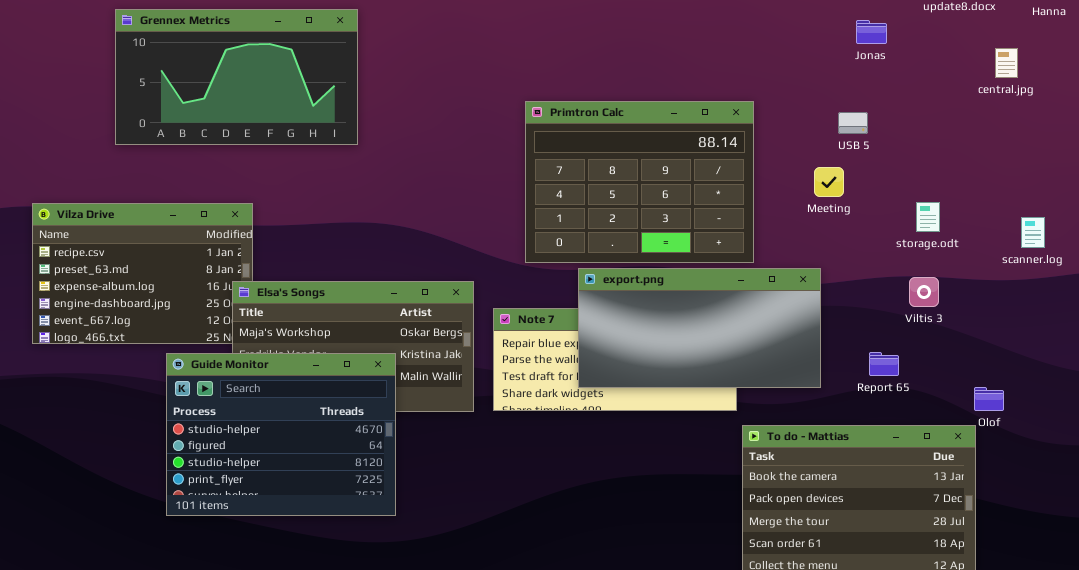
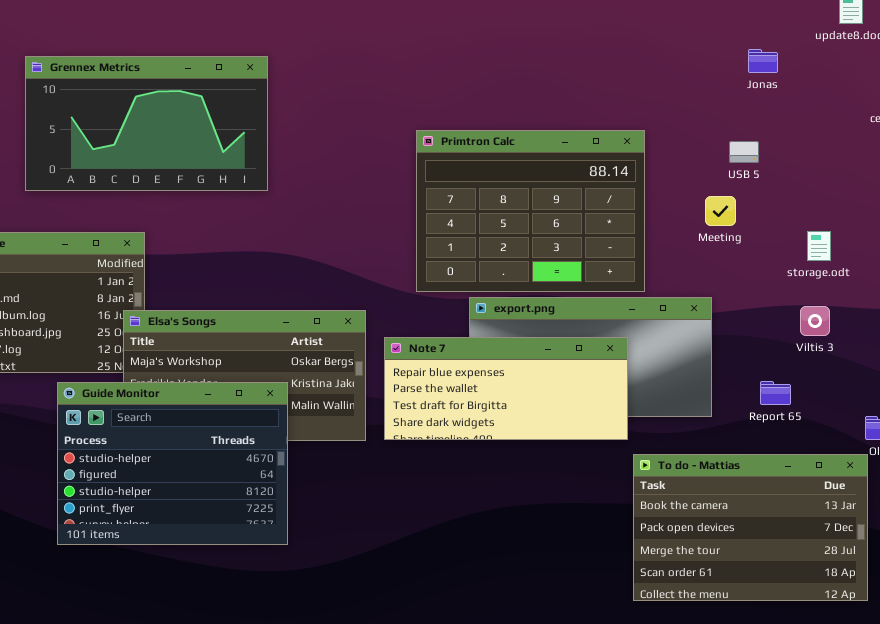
Grennex Metrics: [115,9,358,145] -> [25,56,268,191], moved
Note 7: [493,308,737,411] -> [384,337,628,440], raised

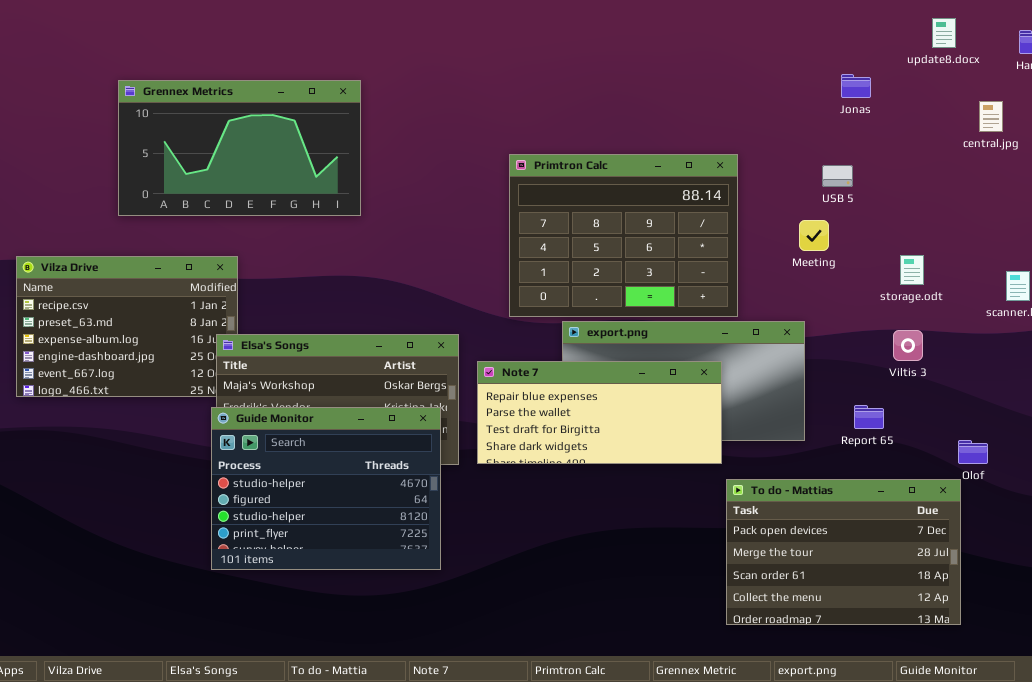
Guide Monitor: [57,382,288,545] -> [211,407,441,570], moved
To do - Mattias: [633,454,868,601] -> [726,479,961,625], scrolled down 1 row

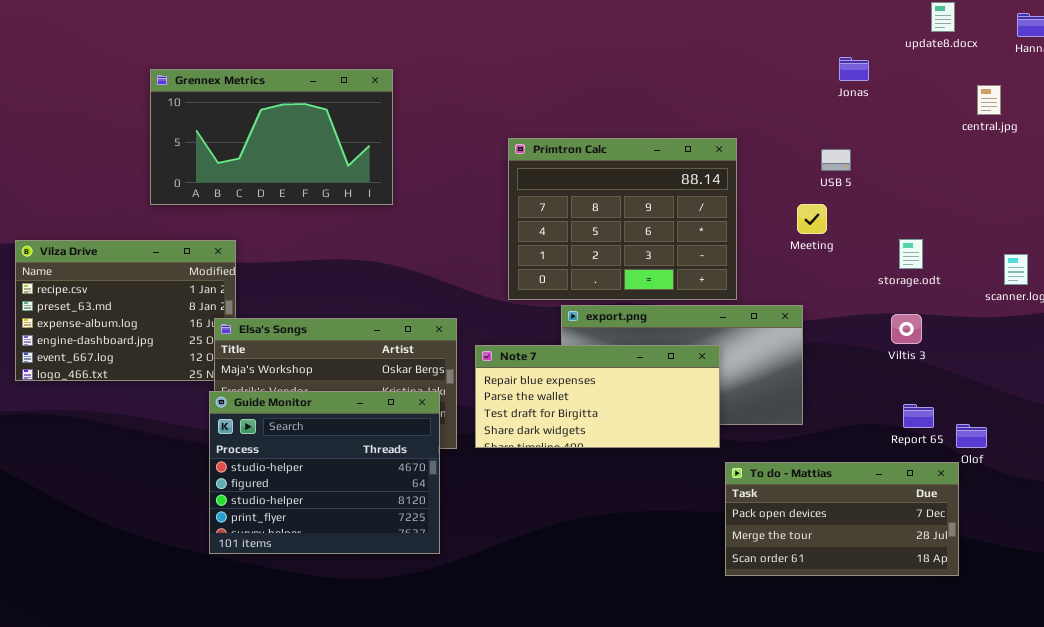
Grennex Metrics: [118,80,361,216] -> [150,69,393,205], moved
Report 65: [854,405,884,429] -> [903,404,934,428], moved
To do - Mattias: [726,479,961,625] -> [725,462,959,576], resized

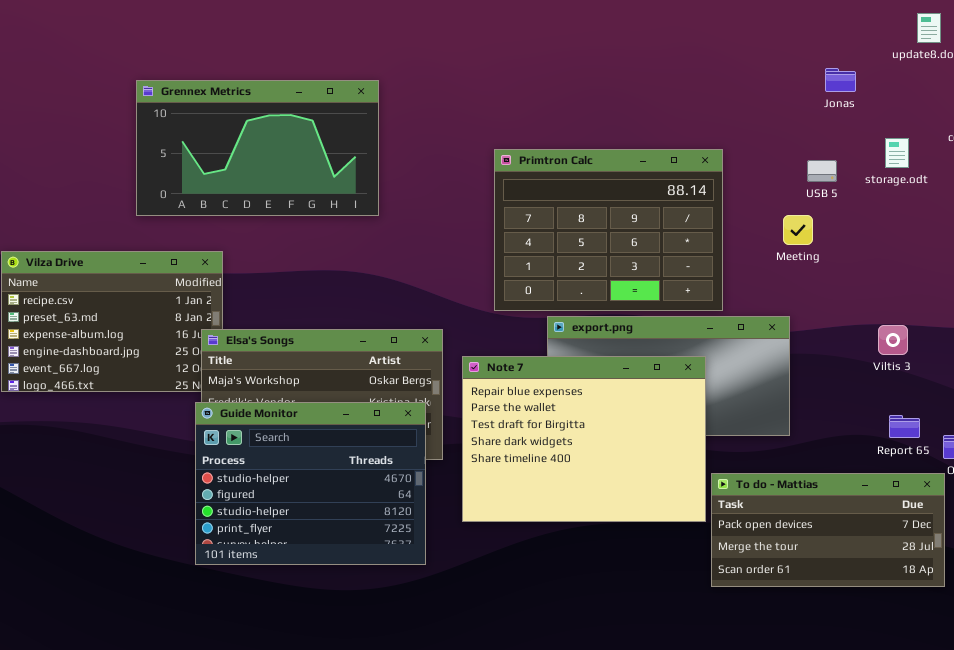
storage.odt: [899,239,923,269] -> [885,138,909,168], moved
Note 7: [475,345,720,448] -> [462,356,706,522], resized

